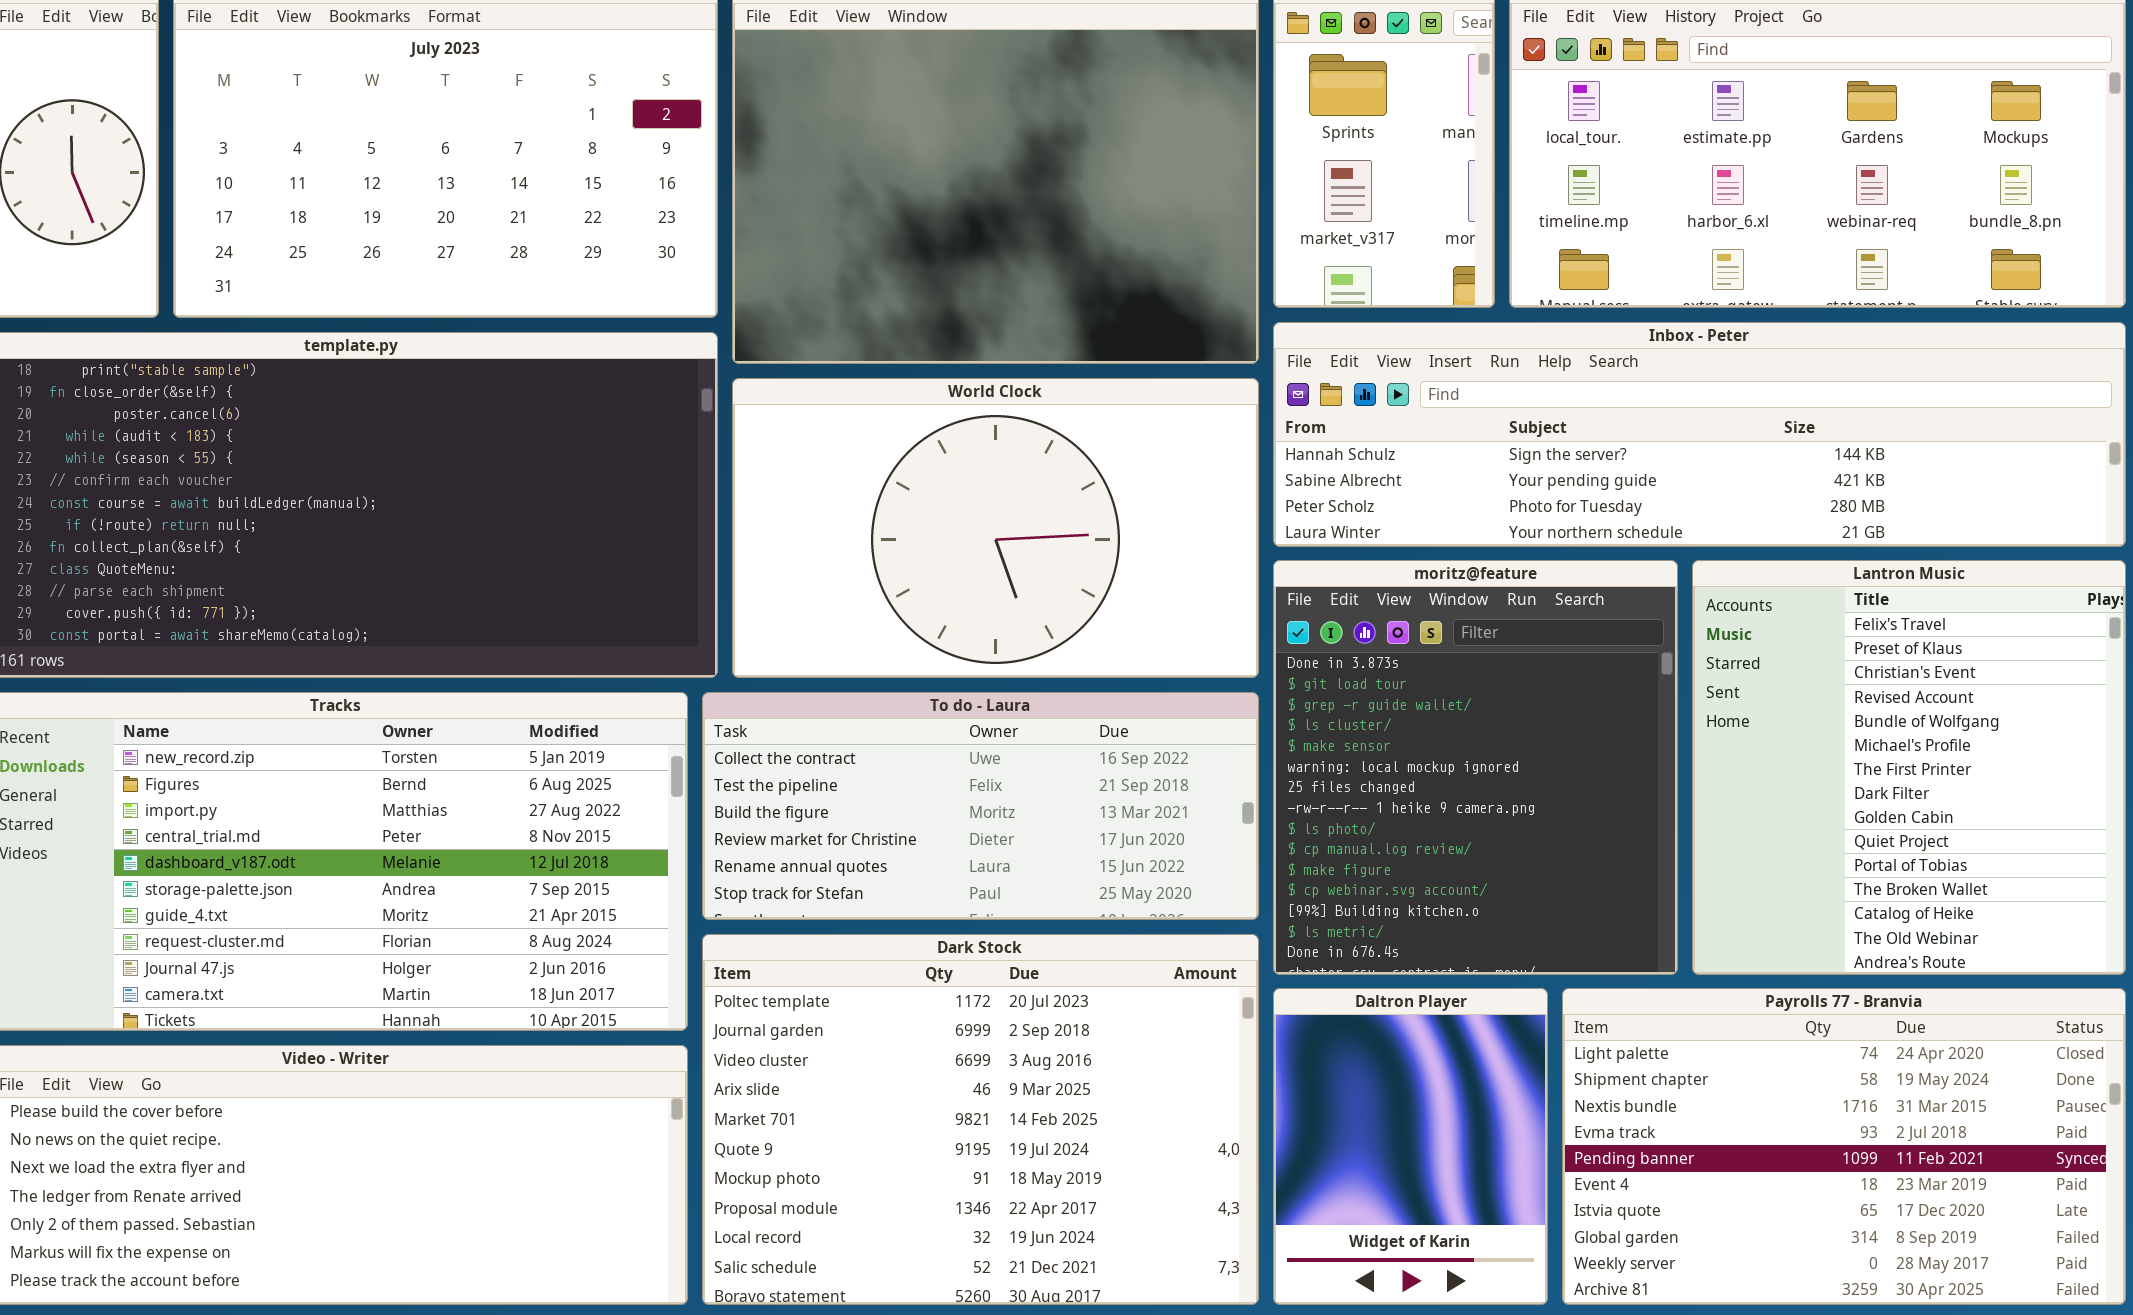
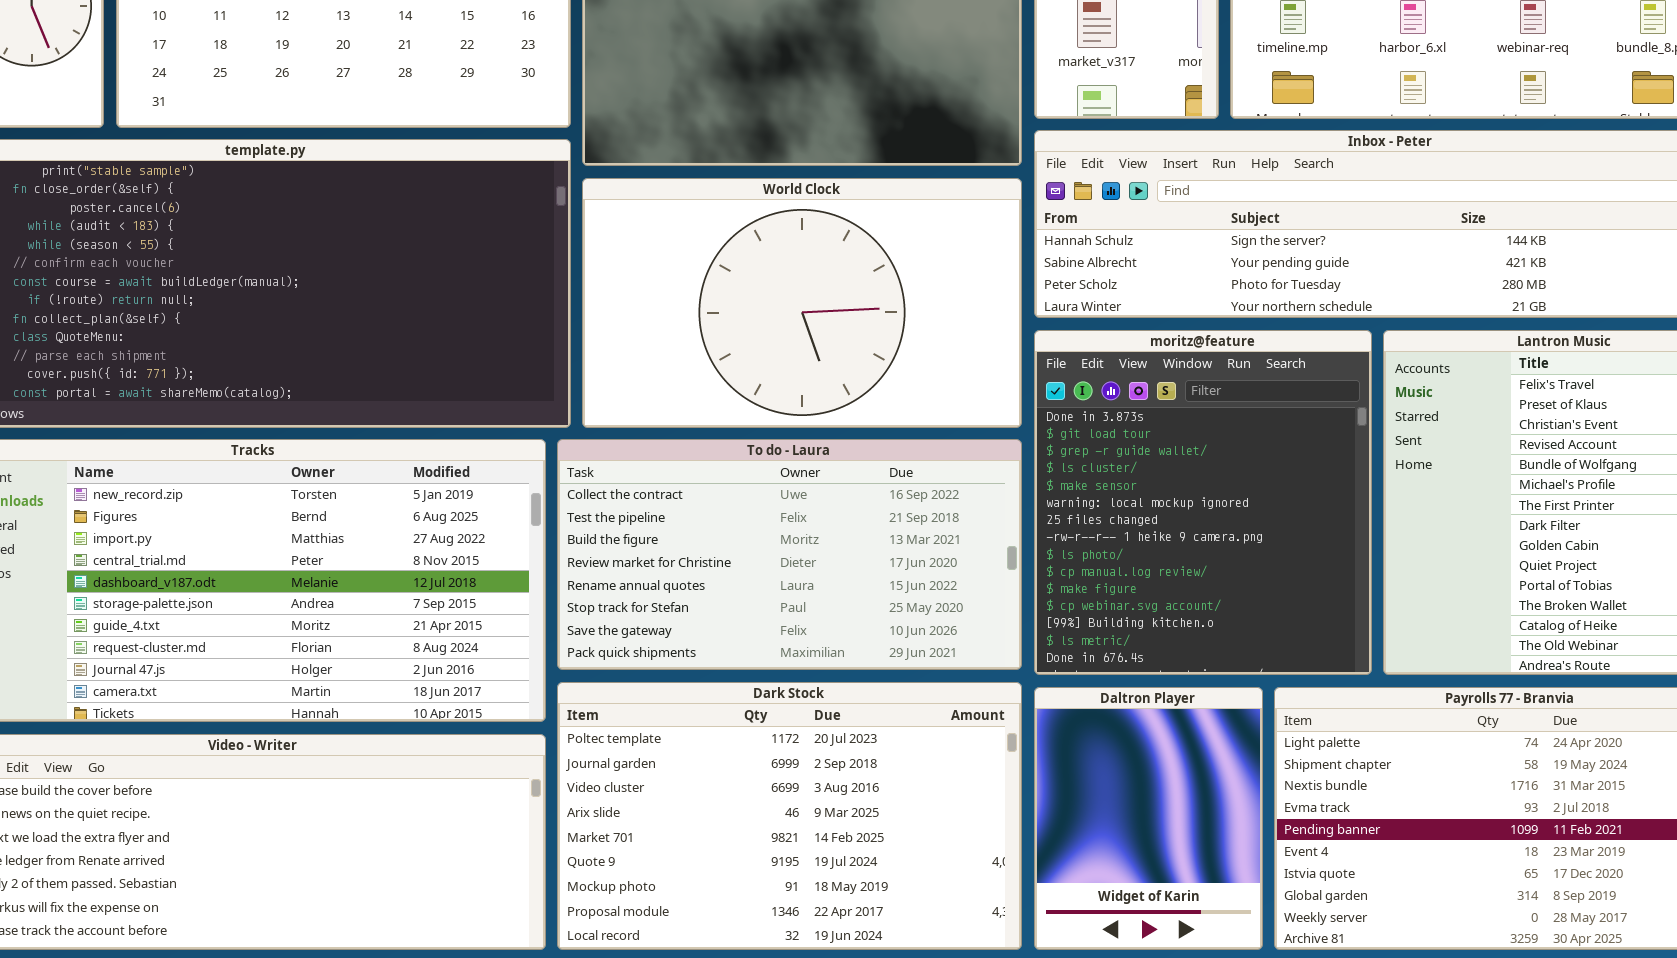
To do - Laura: [702,692,1259,920] -> [557,439,1022,670], resized
Dark Stock: [702,934,1259,1305] -> [557,682,1022,950], resized

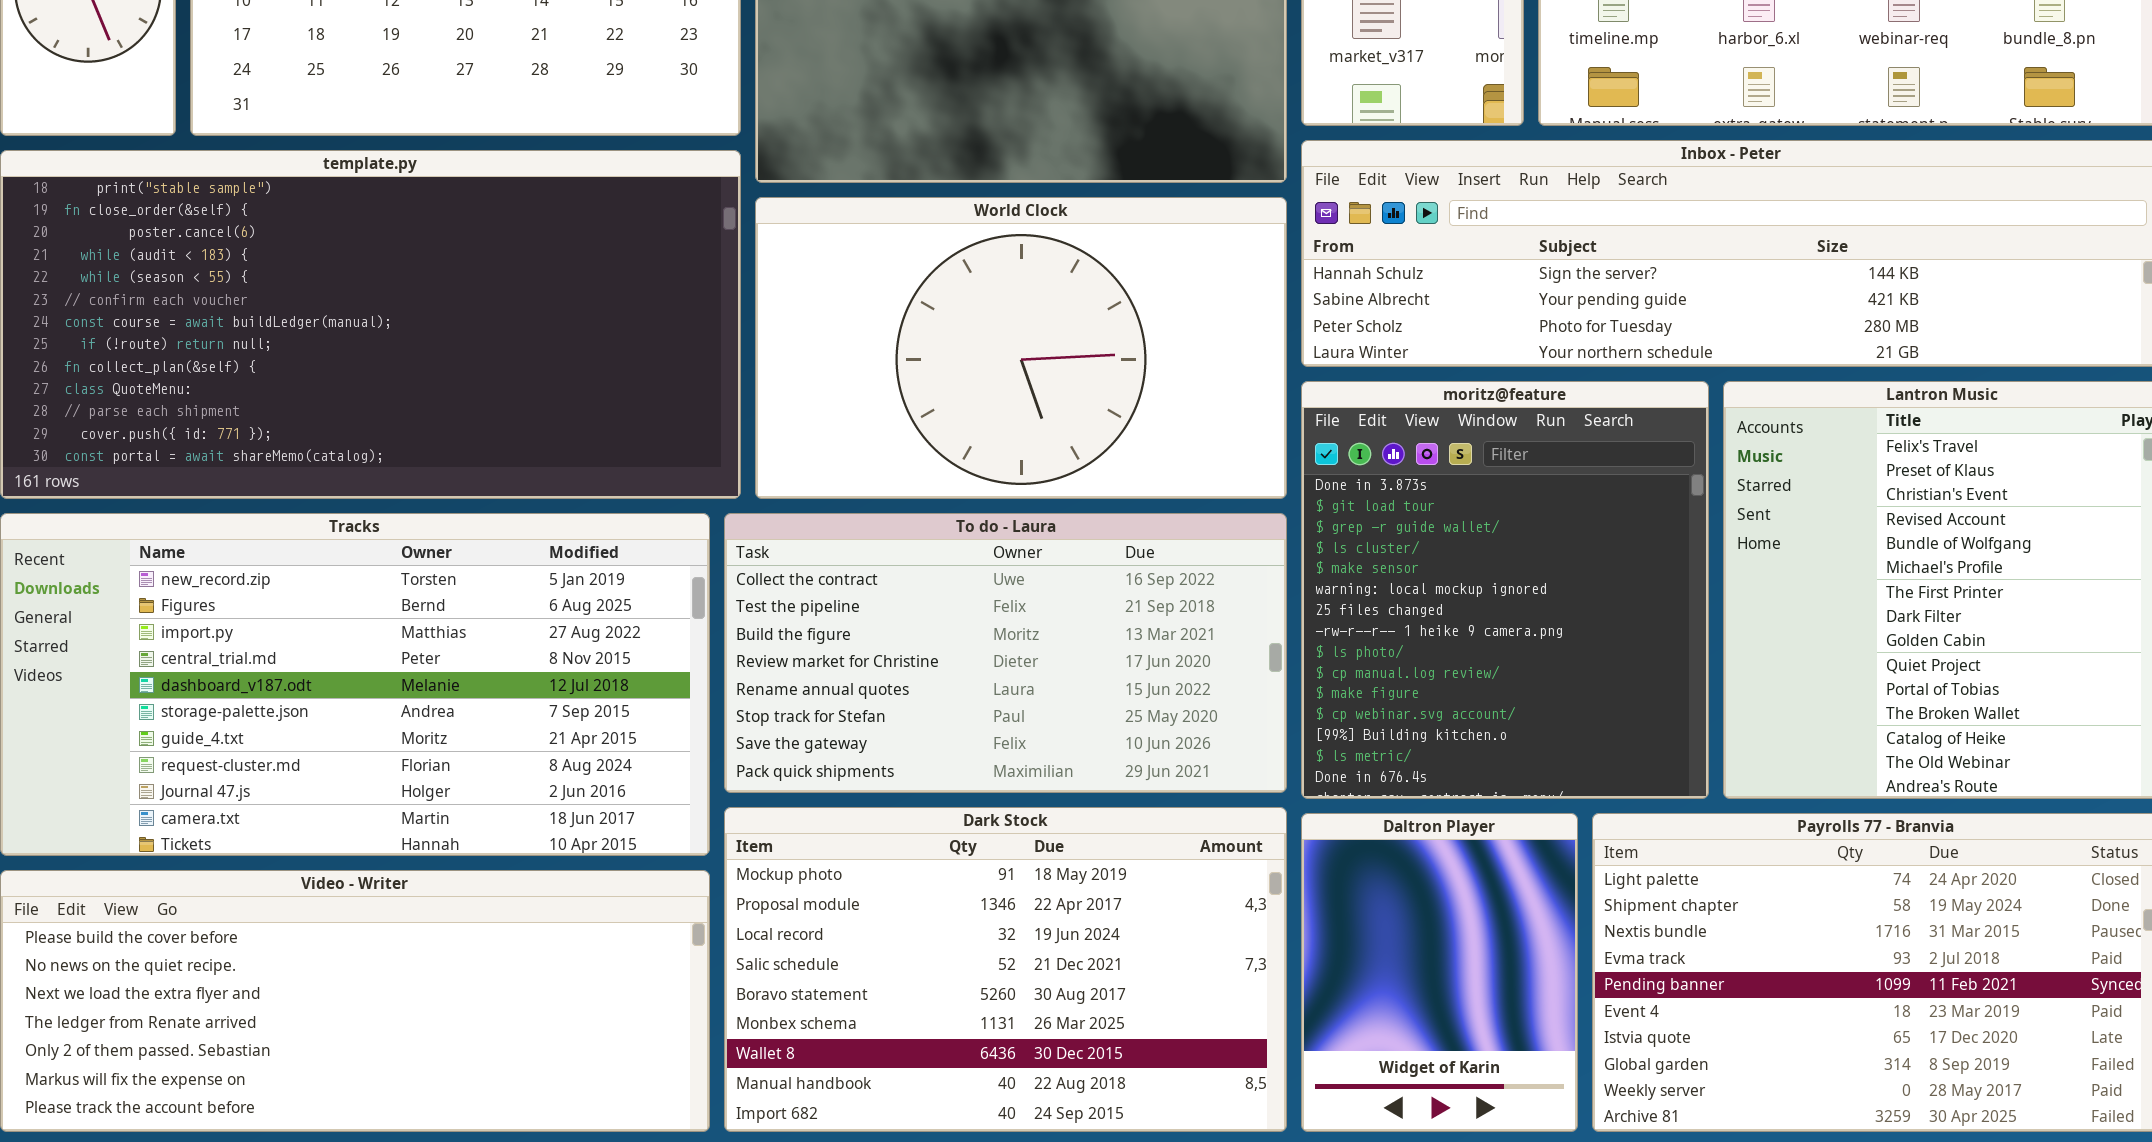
Dark Stock: [557,682,1022,950] -> [724,807,1287,1132], scrolled down 6 rows

